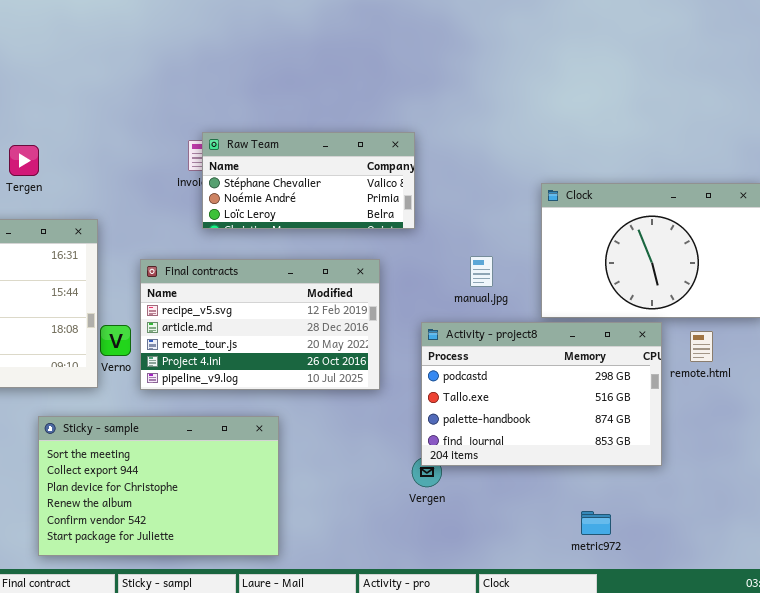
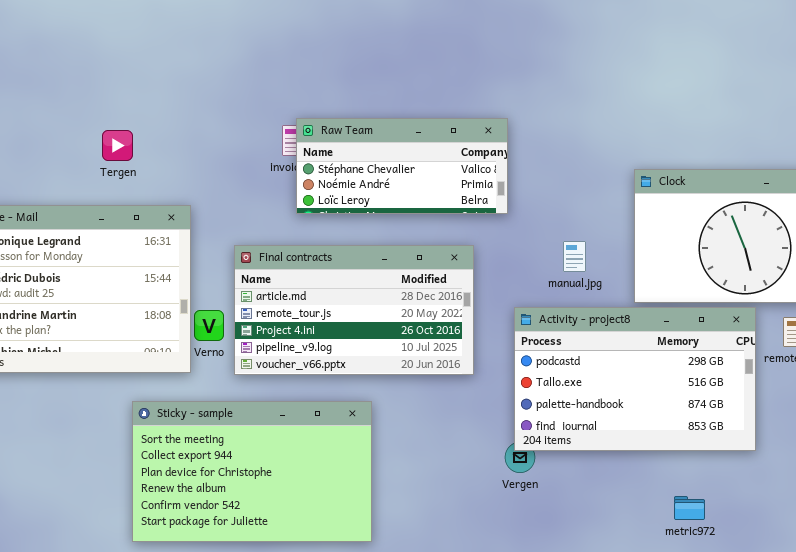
Final contracts: [140,259,380,390] -> [234,245,474,375], scrolled down 1 row

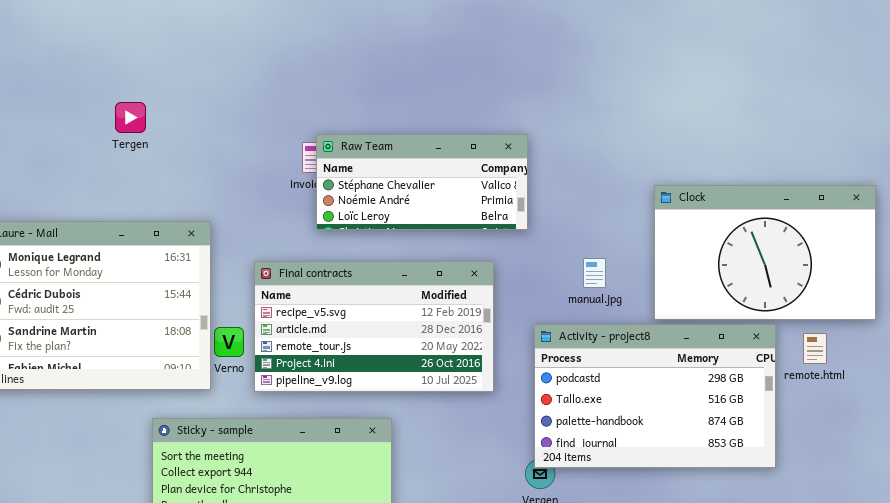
Tergen: [102,130,133,161] -> [115,102,146,133], moved
Final contracts: [234,245,474,375] -> [254,261,494,392], scrolled up 1 row

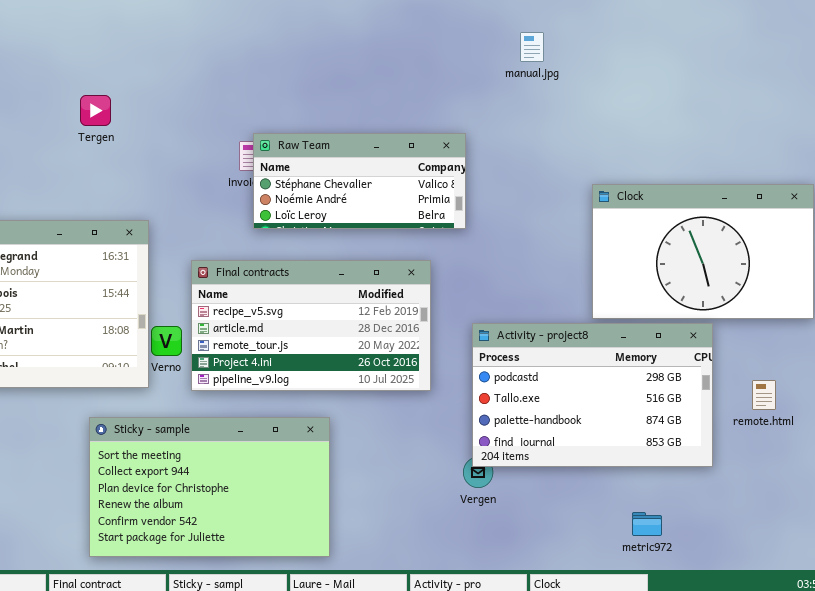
Tergen: [115,102,146,133] -> [80,95,111,126], moved
manual.jpg: [583,258,606,288] -> [520,32,544,62], moved
remote.html: [803,333,827,364] -> [752,380,776,410], moved

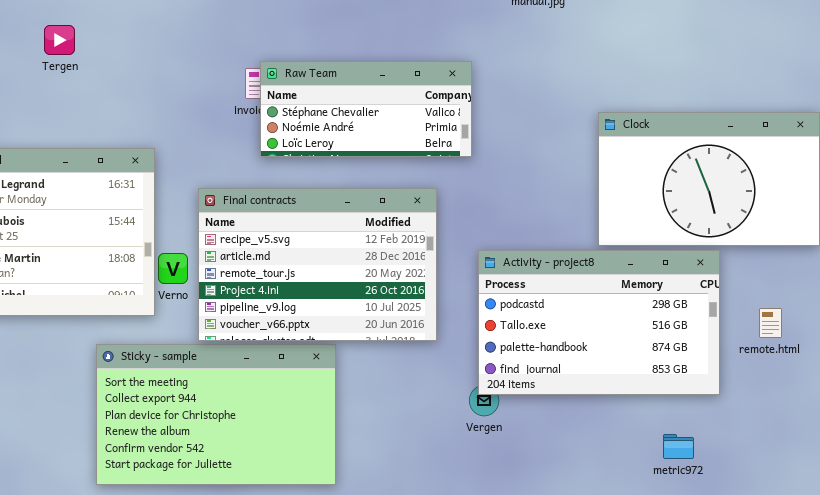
Tergen: [80,95,111,126] -> [44,25,75,55], moved
Final contracts: [191,260,431,391] -> [198,188,437,341], resized
metric972: [632,512,662,536] -> [663,434,694,459], moved

